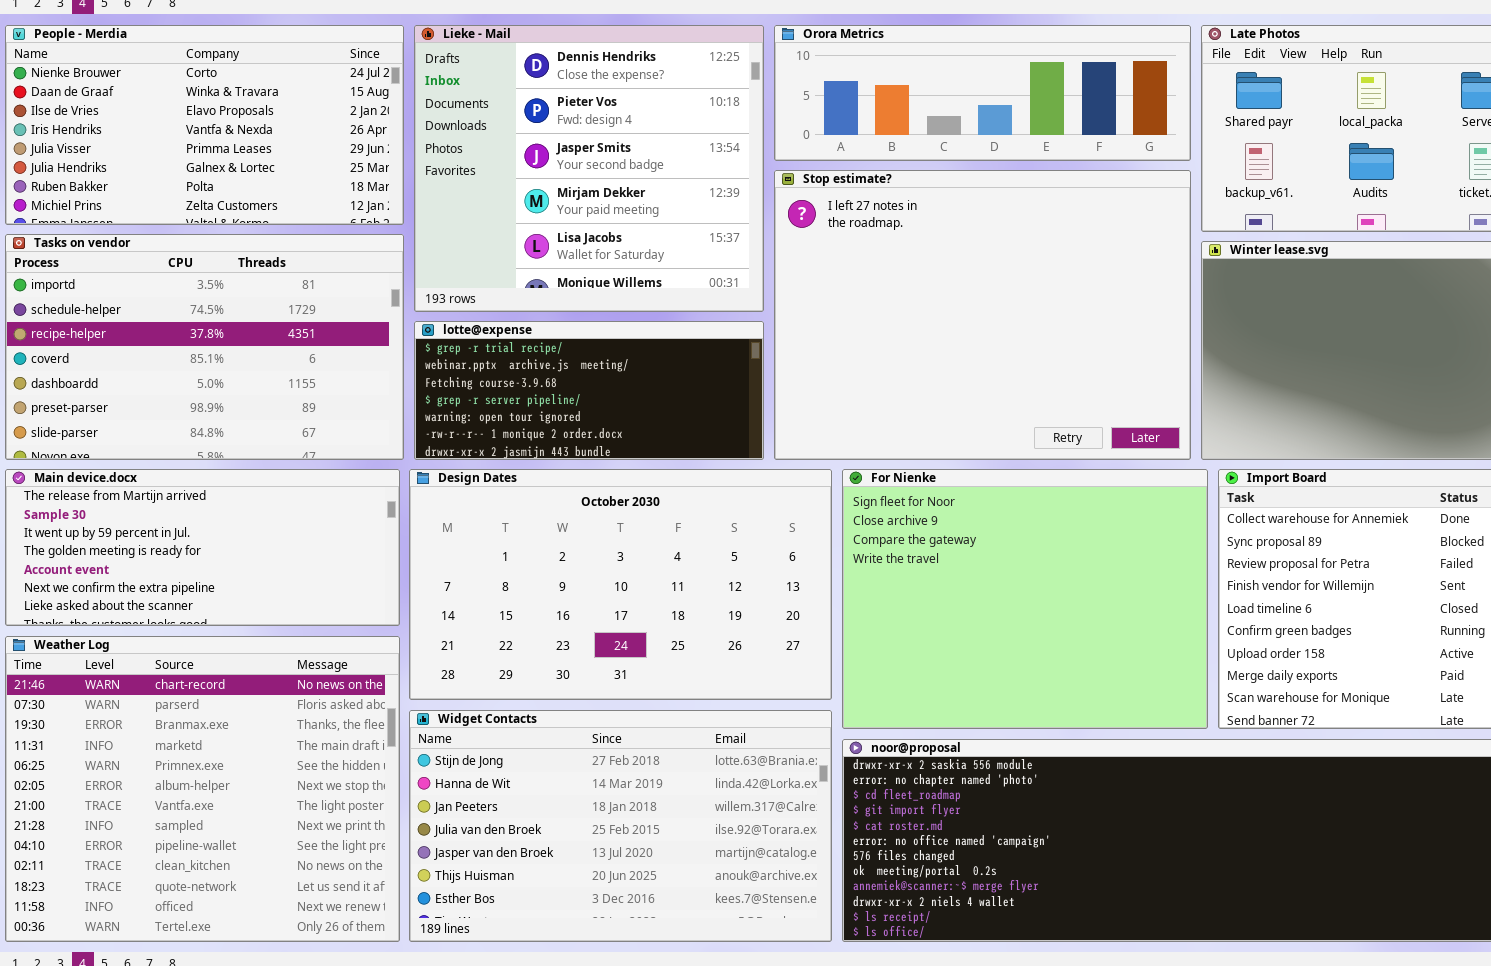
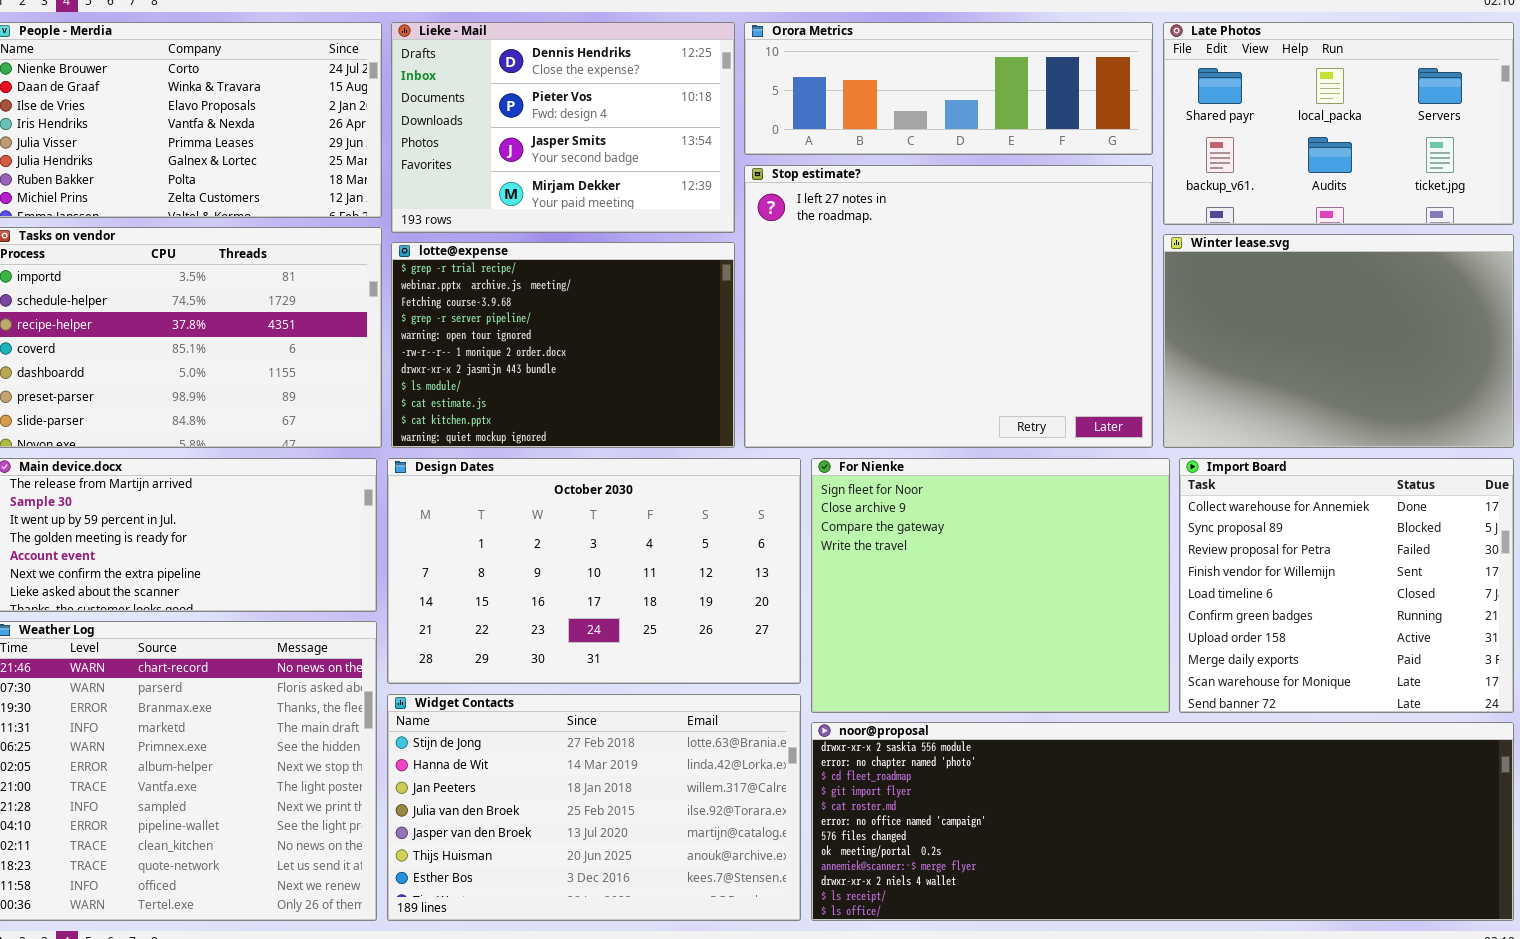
Lieke - Mail: [414,25,764,312] -> [391,22,735,233], resized
lotte@expense: [414,321,764,460] -> [391,242,735,448], resized

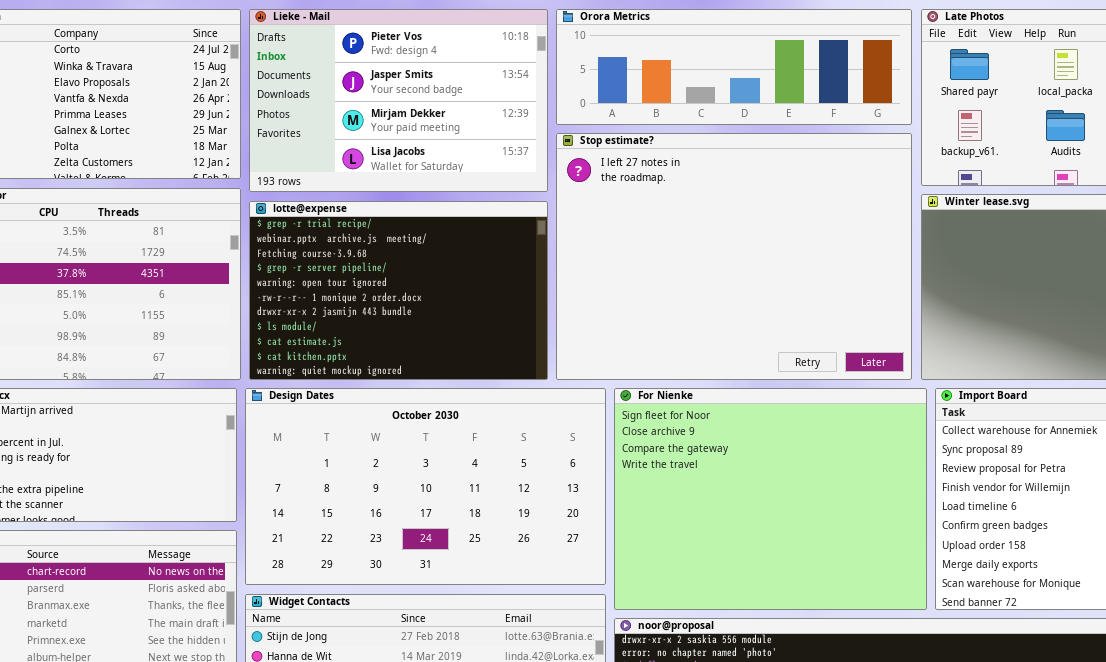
Lieke - Mail: [391,22,735,233] -> [249,9,548,192], scrolled down 1 row

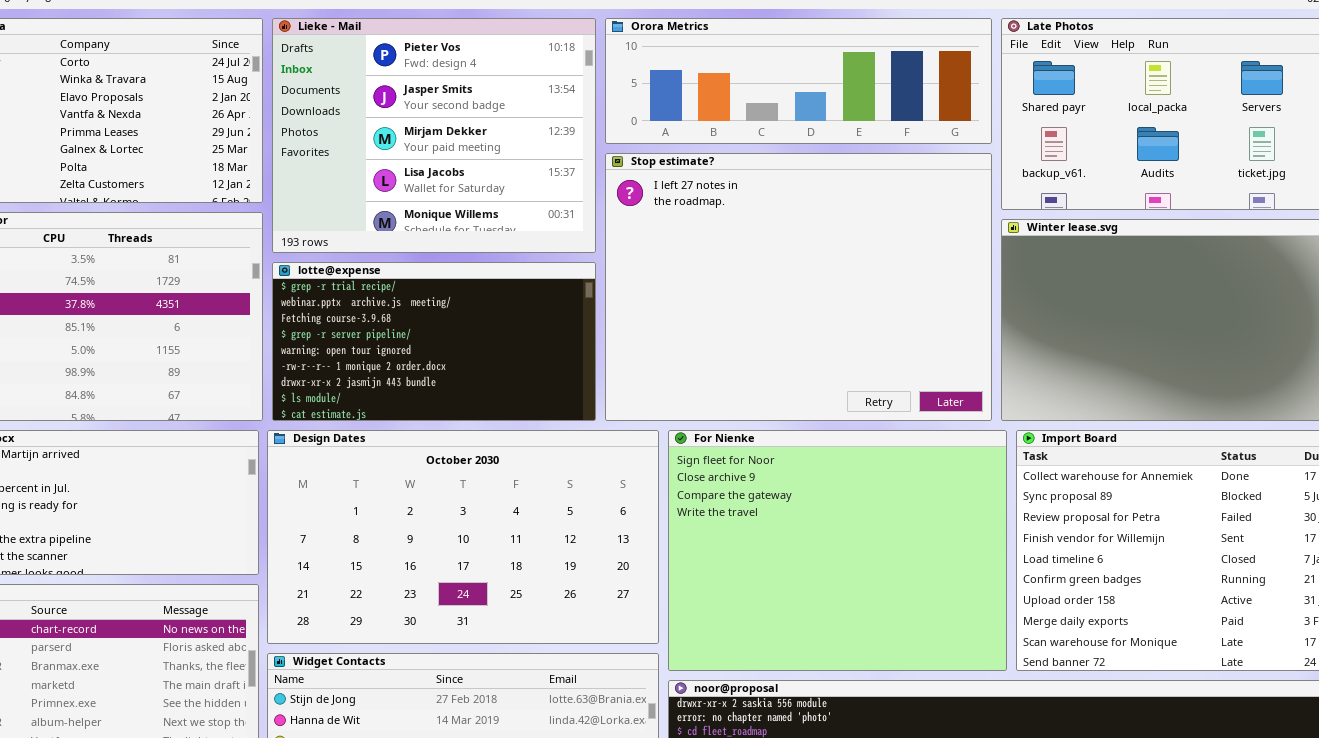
Lieke - Mail: [249,9,548,192] -> [272,18,596,253], resized
lotte@expense: [249,201,548,380] -> [272,262,596,421], resized

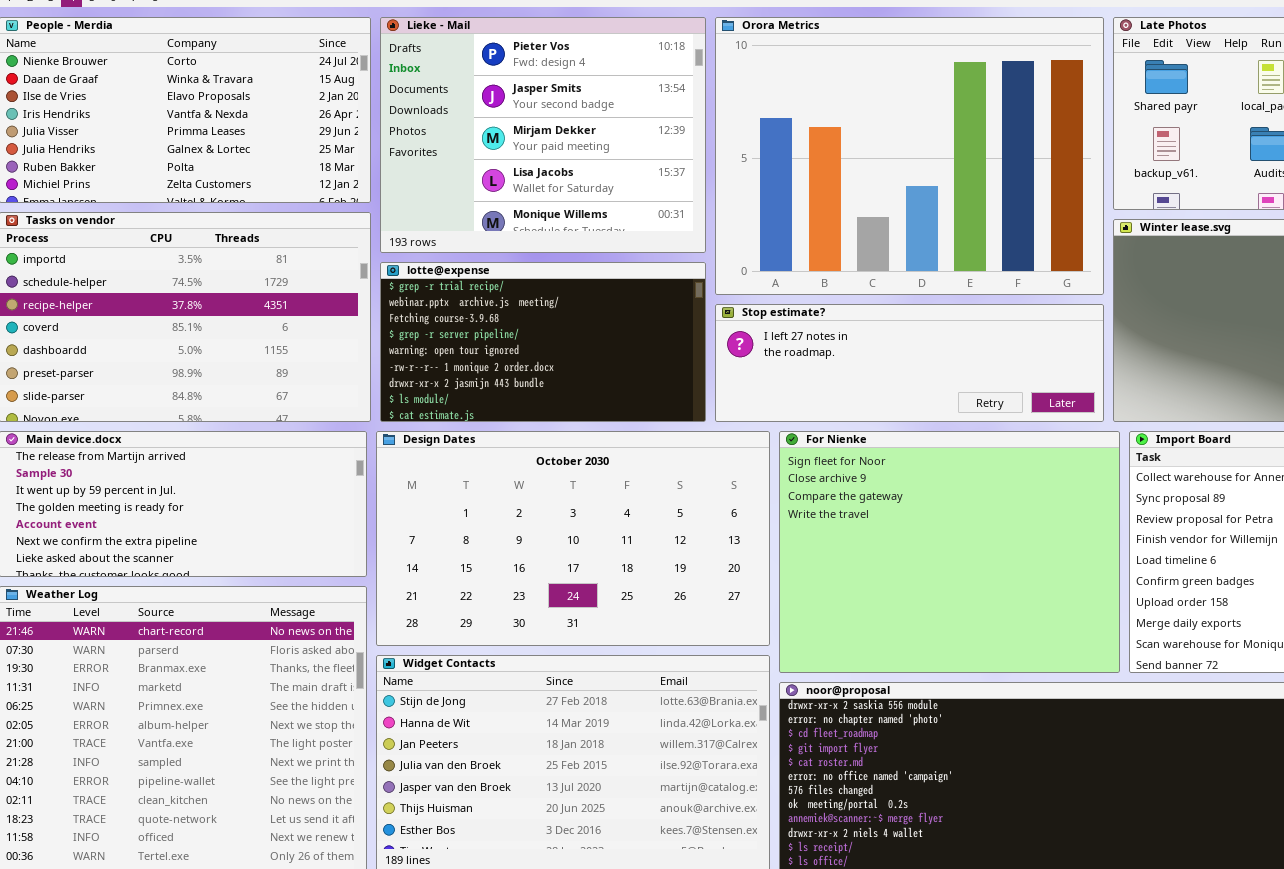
Orora Metrics: [605,18,992,144] -> [715,17,1104,295], resized
Stop estimate?: [605,153,992,421] -> [715,304,1104,422], resized

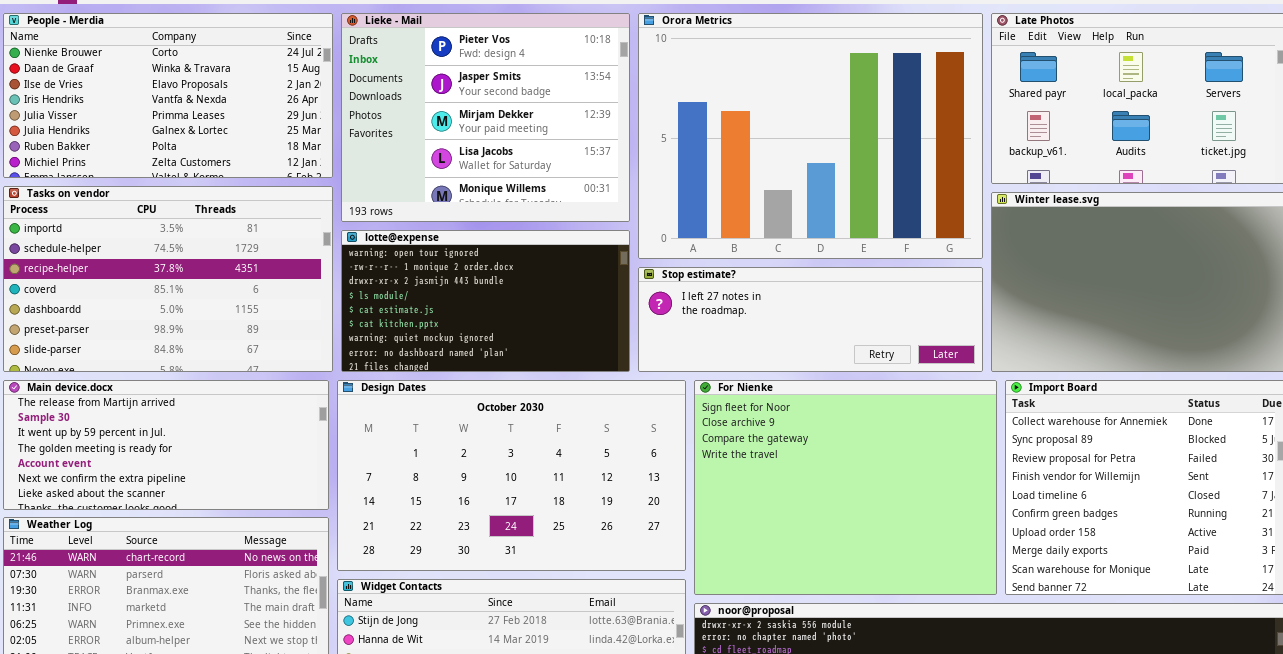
lotte@expense: [380,262,706,422] -> [341,230,630,372], scrolled down 4 rows

